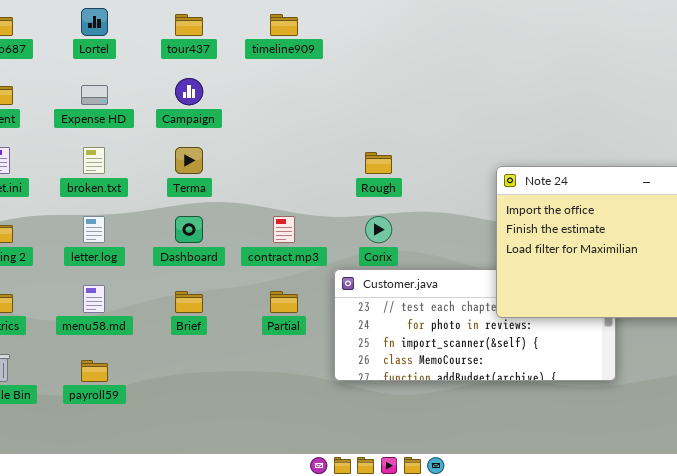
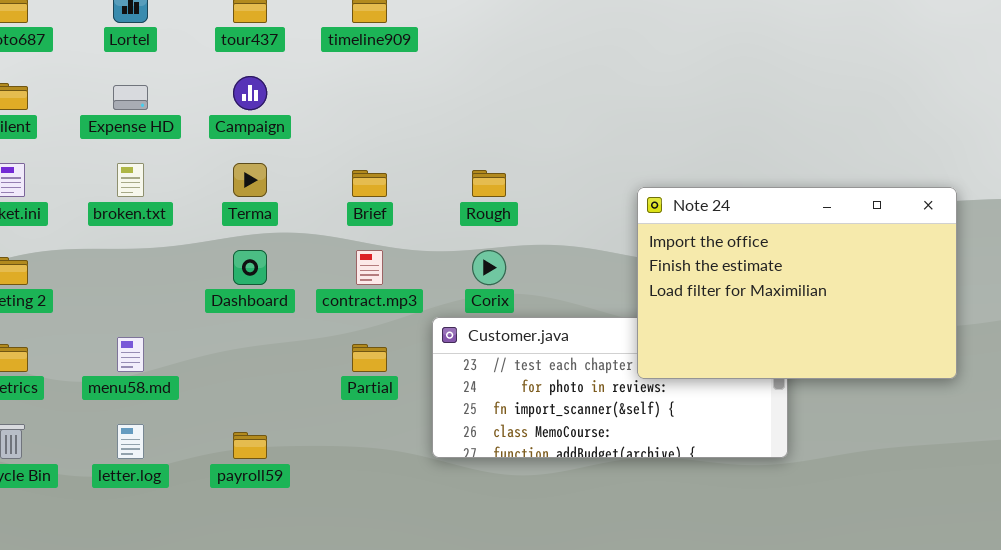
letter.log: [83,216,105,243] -> [117,424,144,459], moved
Brief: [175,291,203,313] -> [352,170,387,197], moved
payroll59: [81,360,108,382] -> [233,432,267,459], moved

